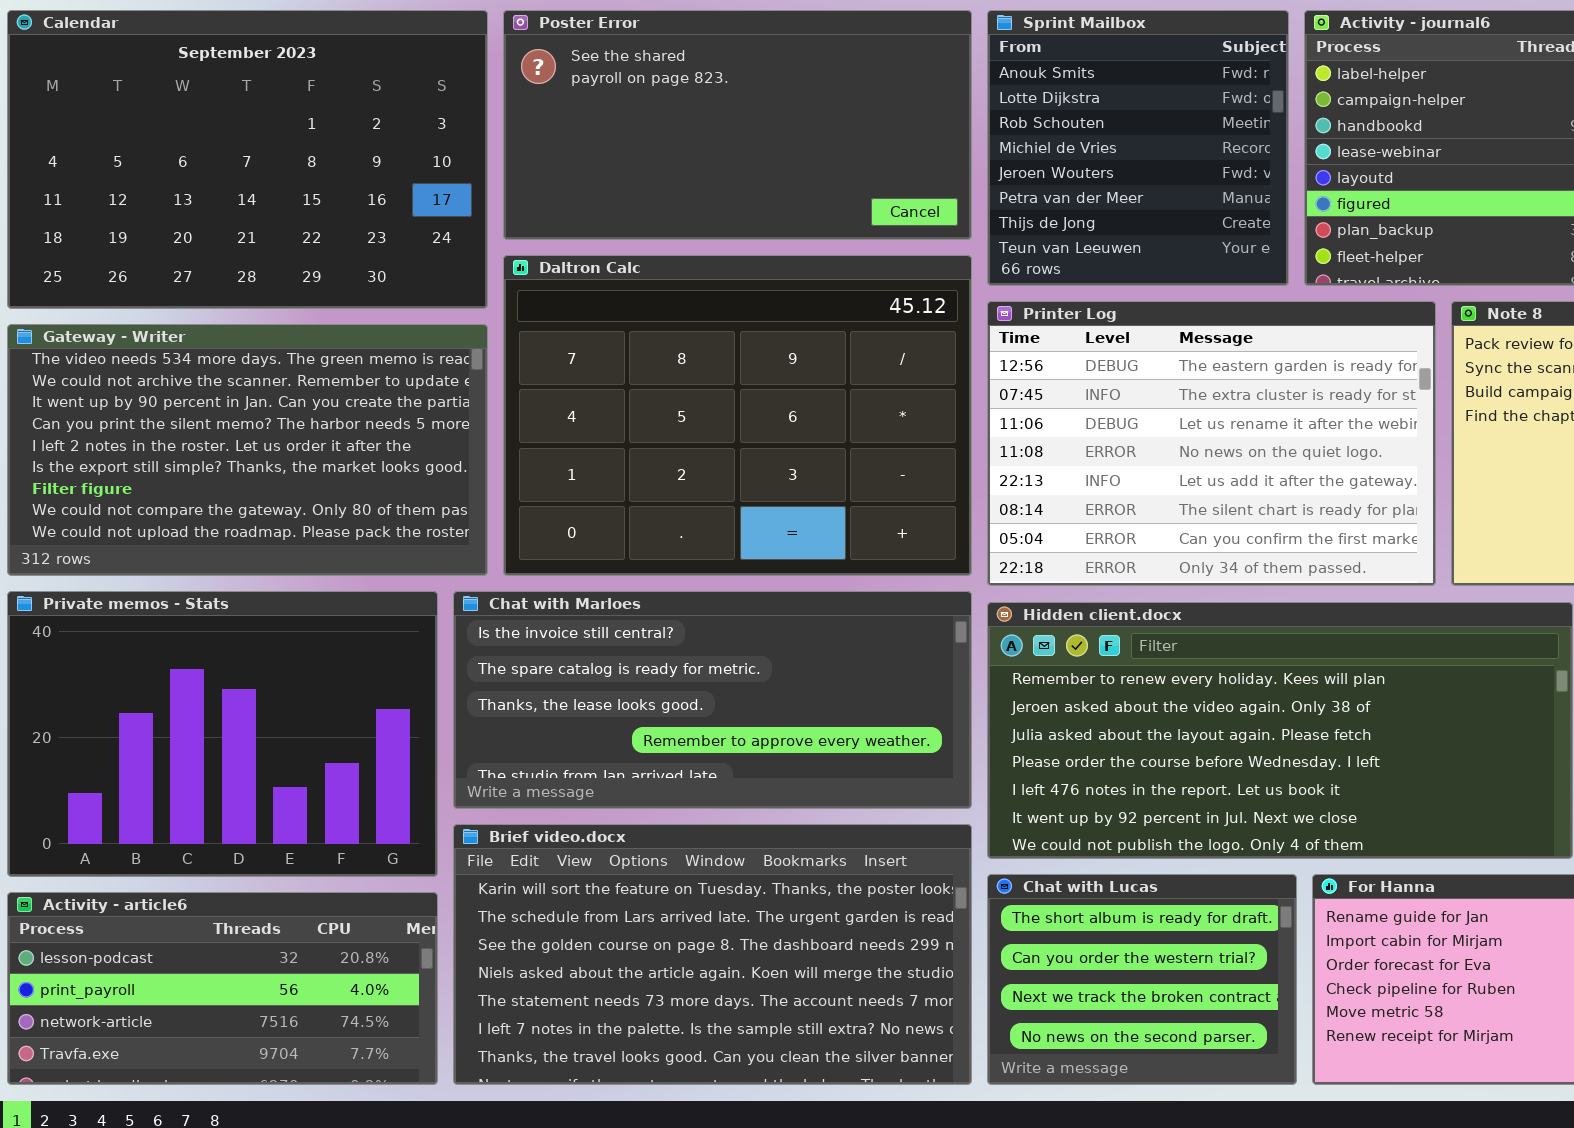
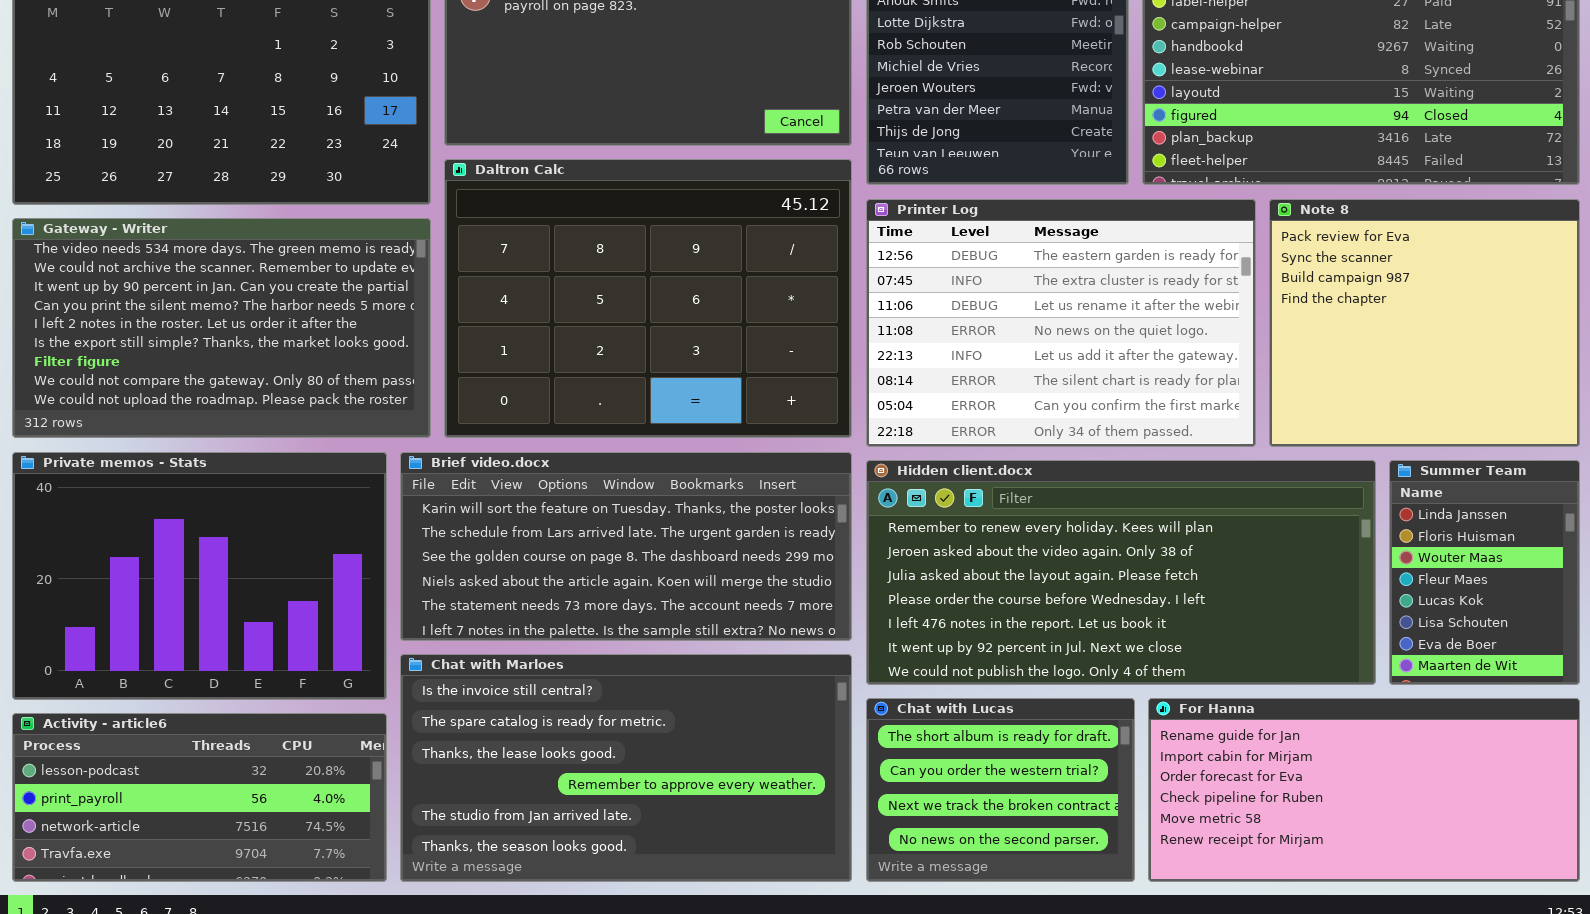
Chat with Marloes: [453,591,972,809] -> [400,654,852,882], moved, resized
Brief video.docx: [453,824,972,1085] -> [400,452,852,641], moved, resized

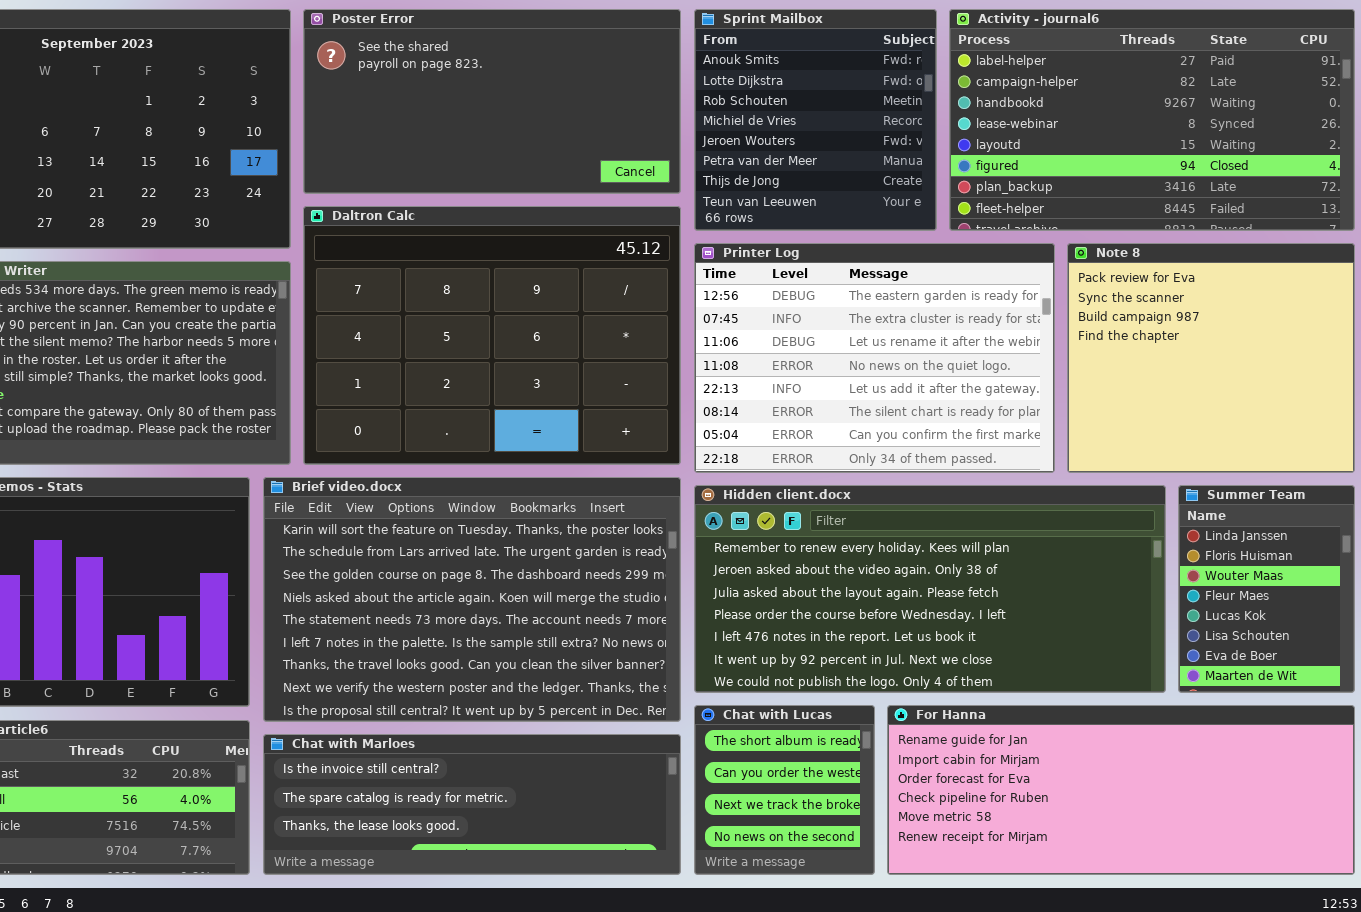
Brief video.docx: [400,452,852,641] -> [263,477,681,722], resized
Chat with Marloes: [400,654,852,882] -> [263,734,681,875], resized
Chat with Lucas: [866,698,1135,882] -> [694,705,875,875], resized
For Hanna: [1148,698,1580,882] -> [887,705,1355,875], resized

